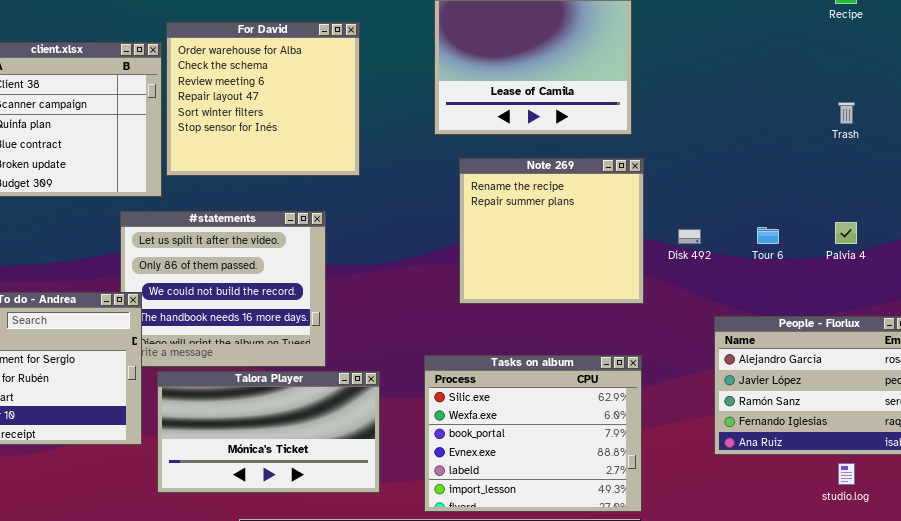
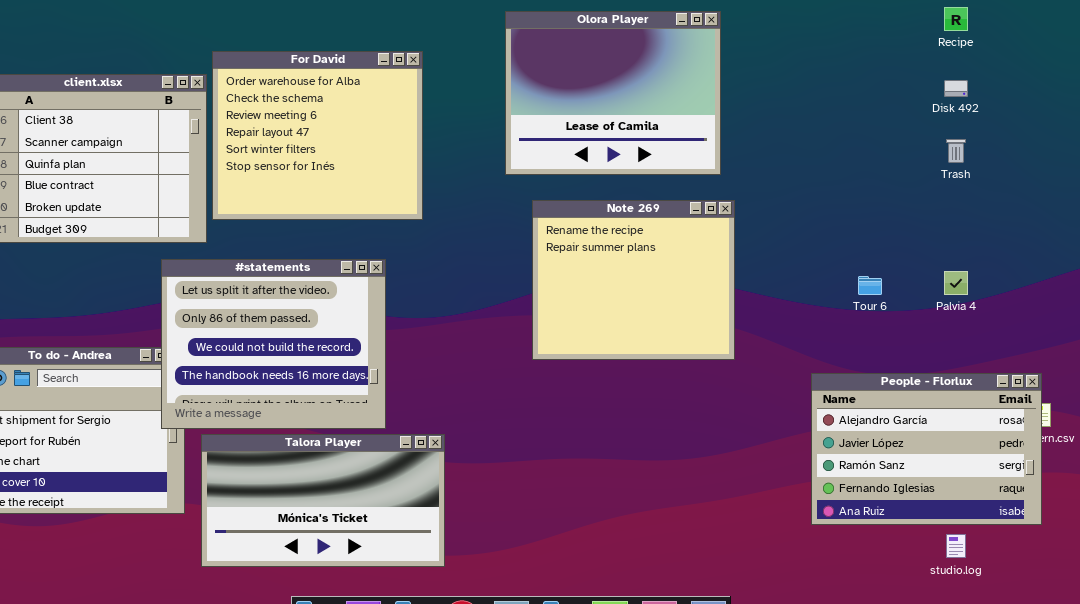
#statements: [120,211,326,367] -> [161,259,386,429], raised
Disk 492: [678,229,701,244] -> [944,80,968,97], moved
Tasks on album: [424,355,642,512] -> none, closed

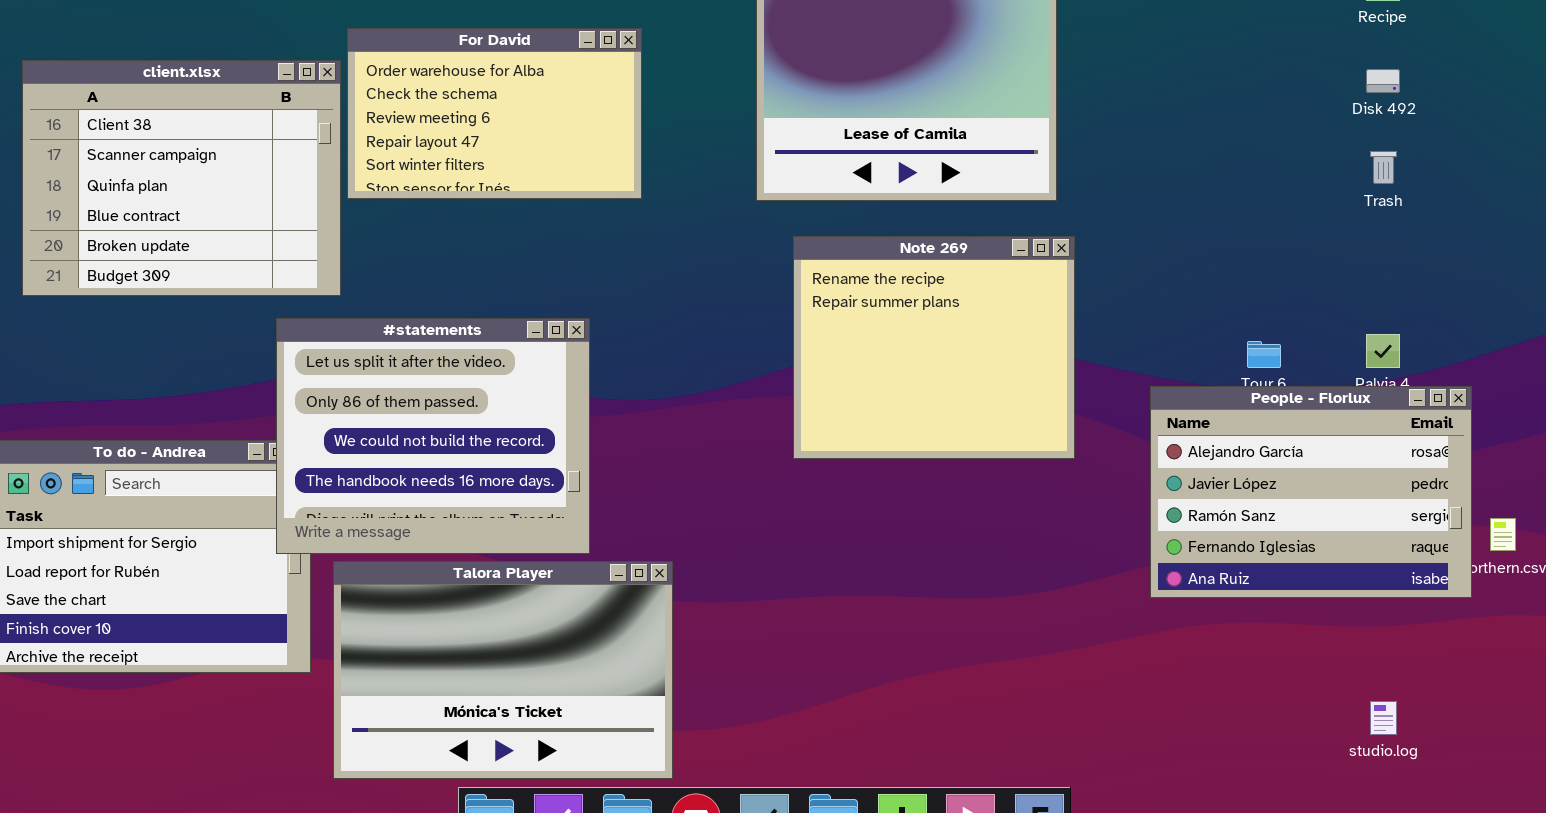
For David: [212,51,423,220] -> [347,28,642,199], resized
People - Florlux: [811,373,1042,525] -> [1150,386,1472,598], moved
Talora Player: [201,434,445,567] -> [333,561,673,779], resized

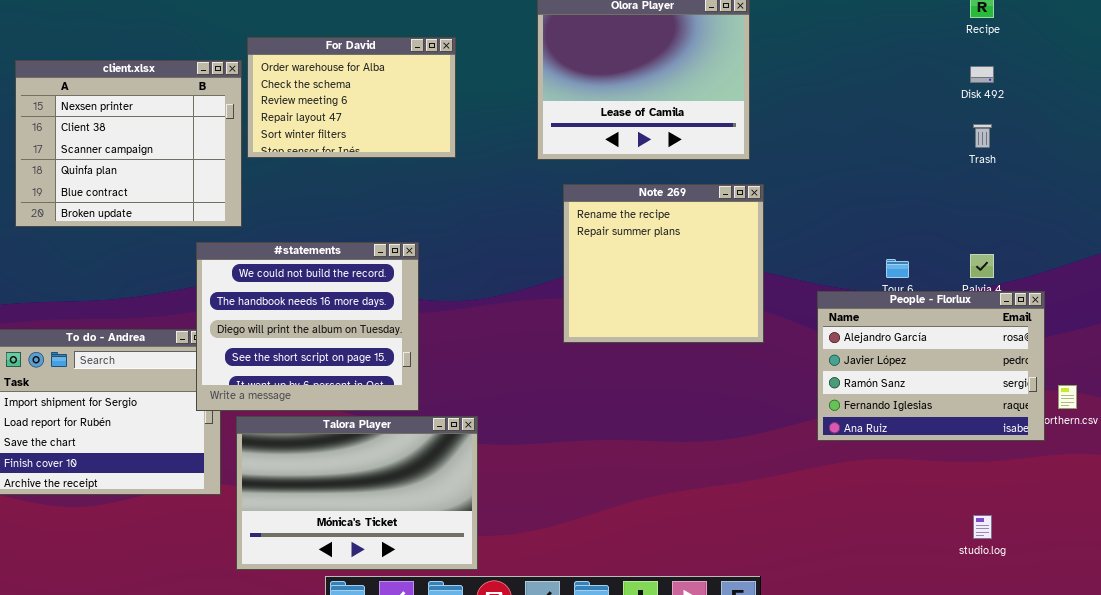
client.xlsx: [22,60,341,296] -> [15,60,242,227], scrolled up 1 row
#statements: [276,318,590,554] -> [196,242,419,411], scrolled down 2 rows

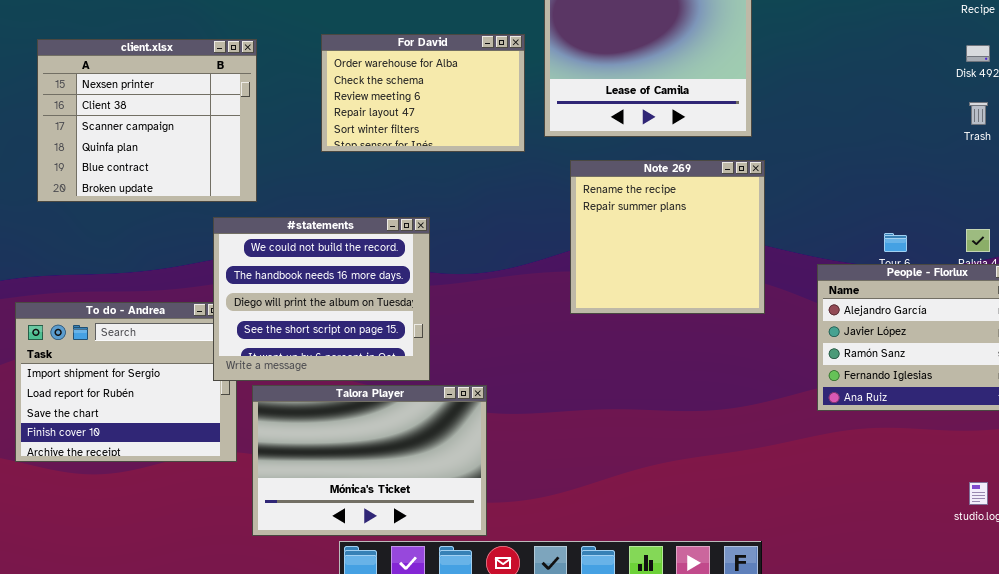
For David: [247,37,456,158] -> [321,34,525,152], moved

